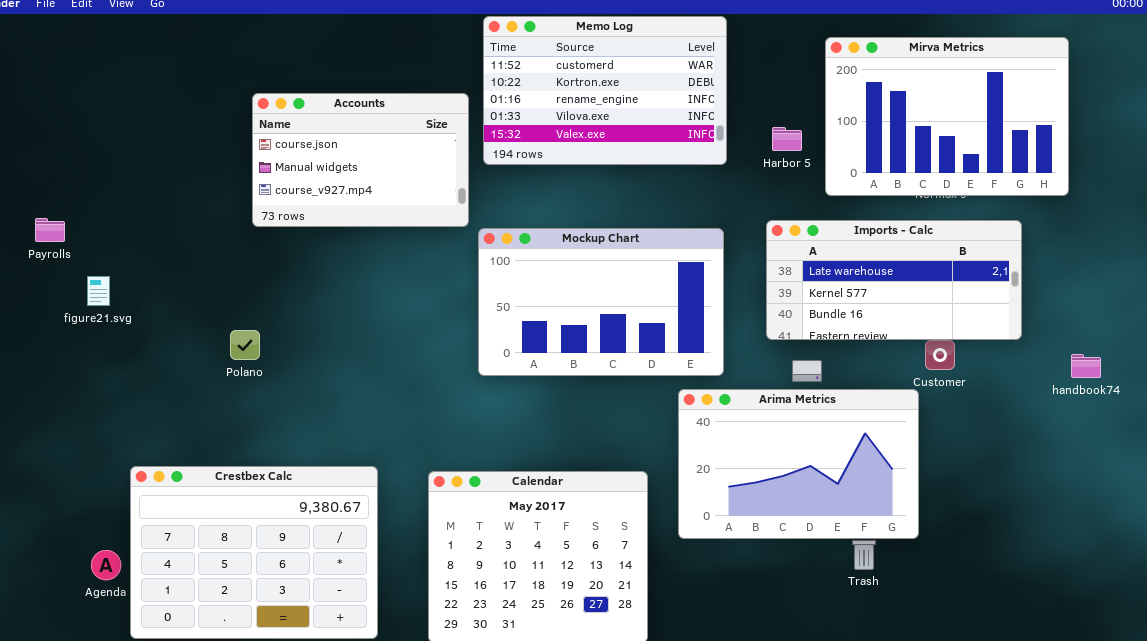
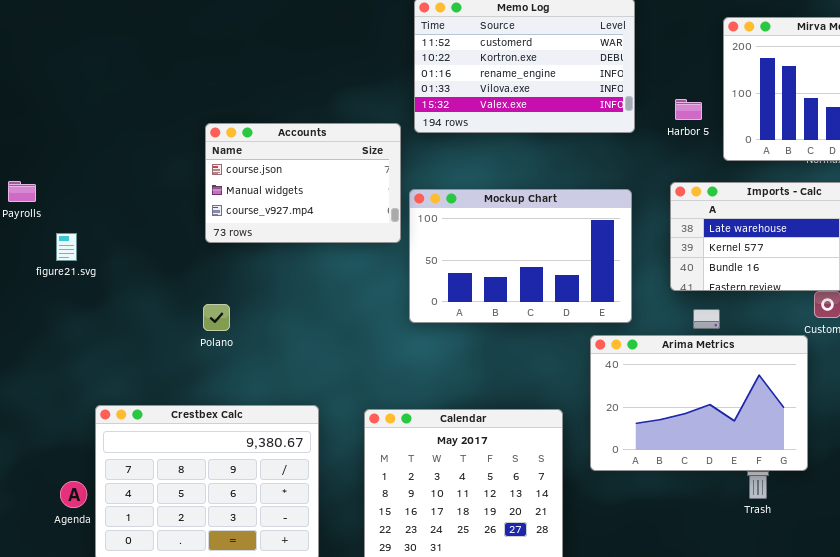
Accounts: [252,93,469,227] -> [205,123,401,243], moved
Polano: [230,330,260,360] -> [203,304,230,331], moved

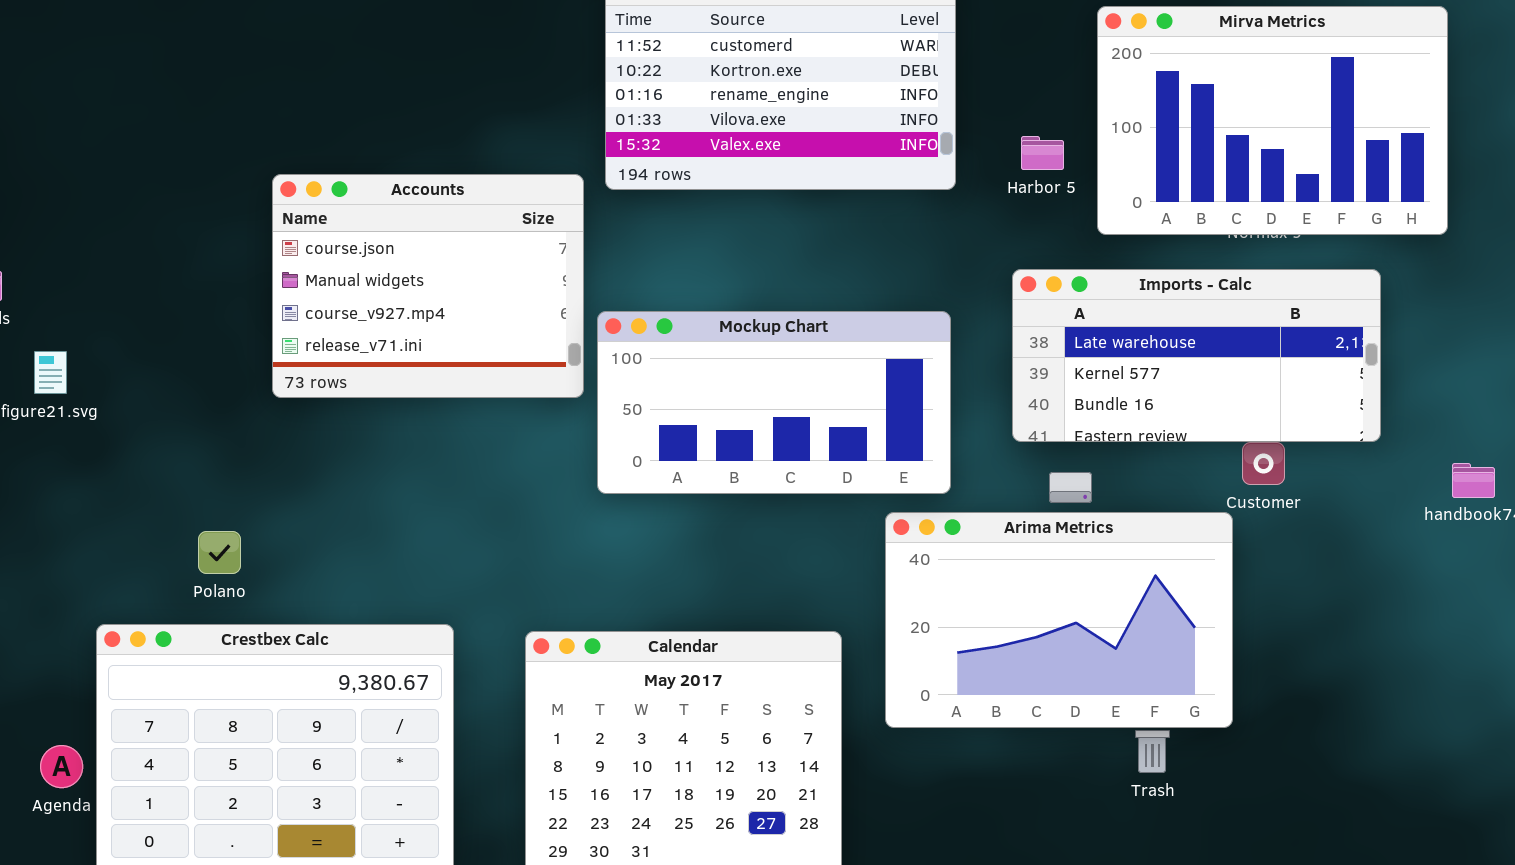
Accounts: [205,123,401,243] -> [272,174,584,398], resized
Mockup Chart: [409,189,632,323] -> [597,311,951,494], resized
Polano: [203,304,230,331] -> [198,531,241,574], moved

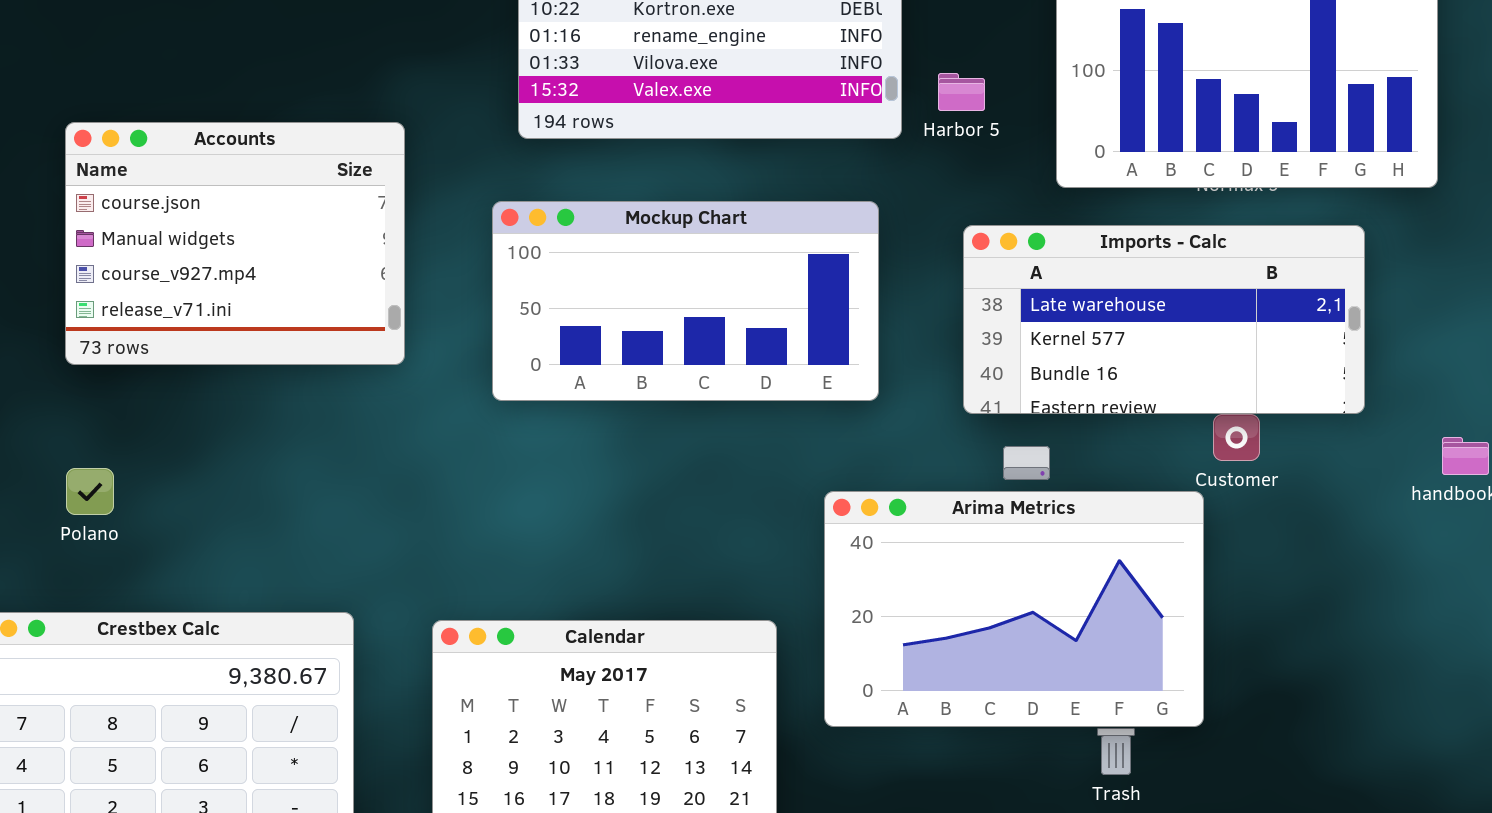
Harbor 5: [1021,136,1064,170] -> [938,73,985,111], moved
Accounts: [272,174,584,398] -> [65,122,405,365], moved
Mockup Chart: [597,311,951,494] -> [492,201,879,401], moved
Polano: [198,531,241,574] -> [66,468,114,515], moved

